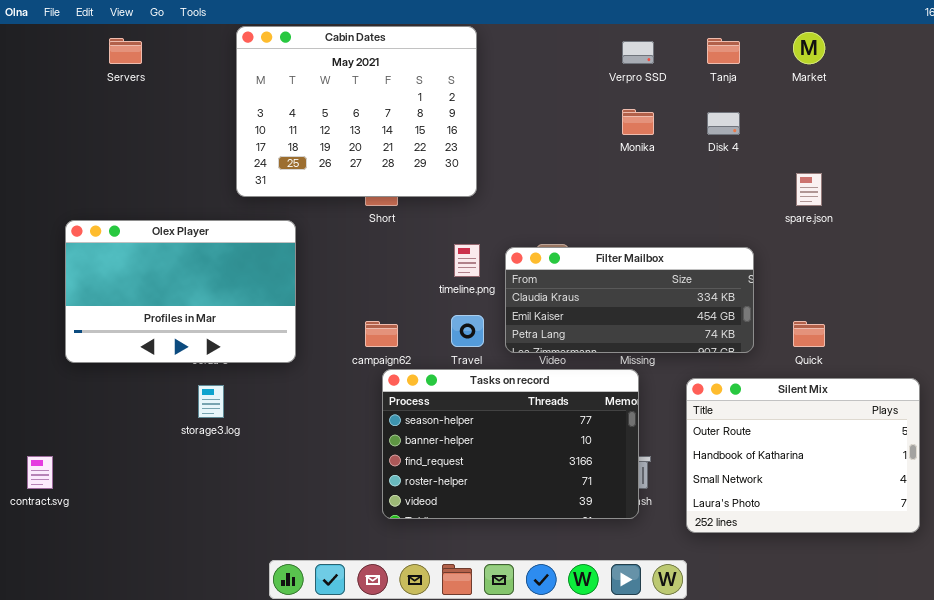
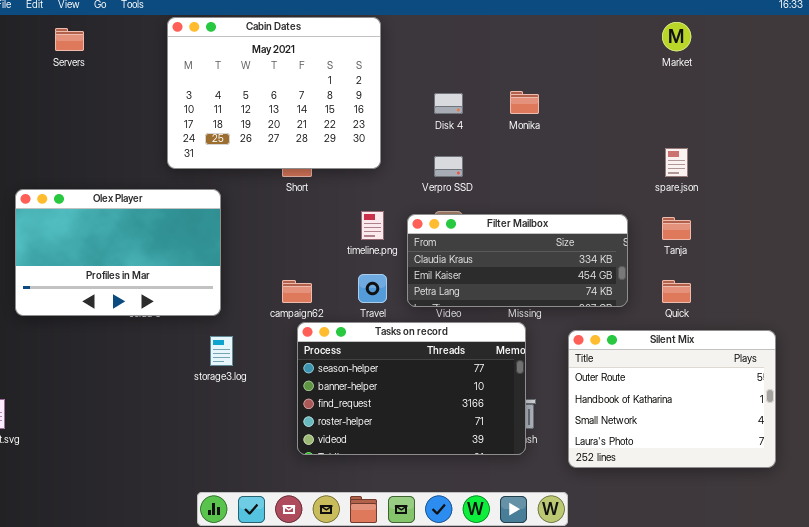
Tanja: [707,38,740,64] -> [662,217,691,240], moved
Verpro SSD: [622,41,654,64] -> [434,156,463,177], moved
Disk 4: [707,112,740,135] -> [434,93,463,114], moved
storage3.log: [198,385,224,418] -> [210,336,233,366], moved

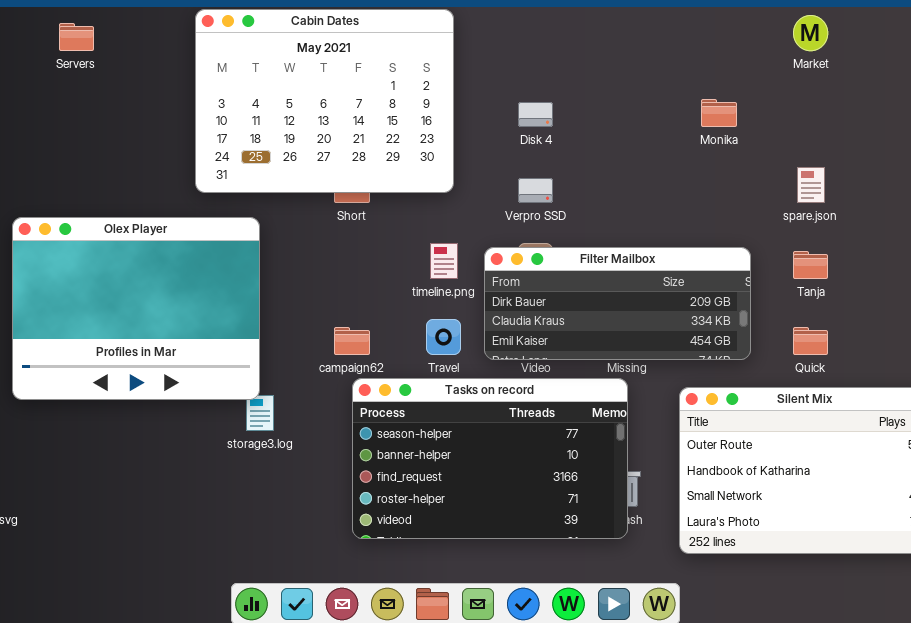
Monika: [510,91,539,114] -> [701,99,737,127], moved
Olex Player: [15,189,221,316] -> [12,217,260,400], resized
Filter Mailbox: [407,214,628,307] -> [484,247,751,360], scrolled up 1 row

